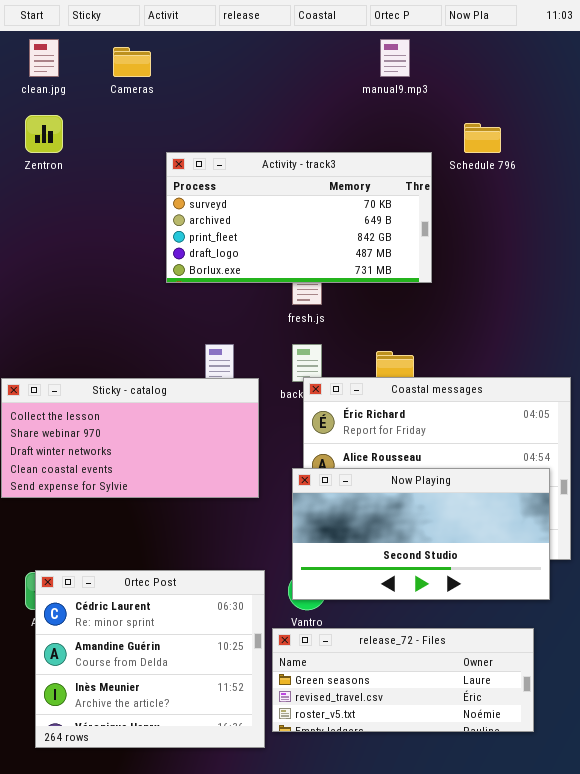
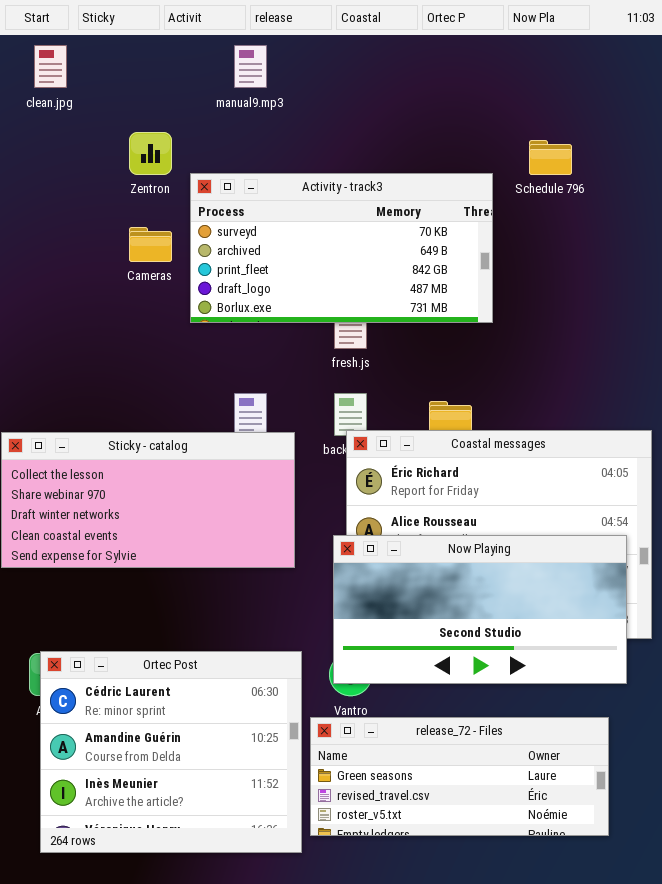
manual9.mp3: [380,39,410,77] -> [234,45,267,88], moved
Cameras: [113,47,151,77] -> [129,227,172,262], moved
Zentron: [25,115,63,153] -> [129,132,172,175], moved

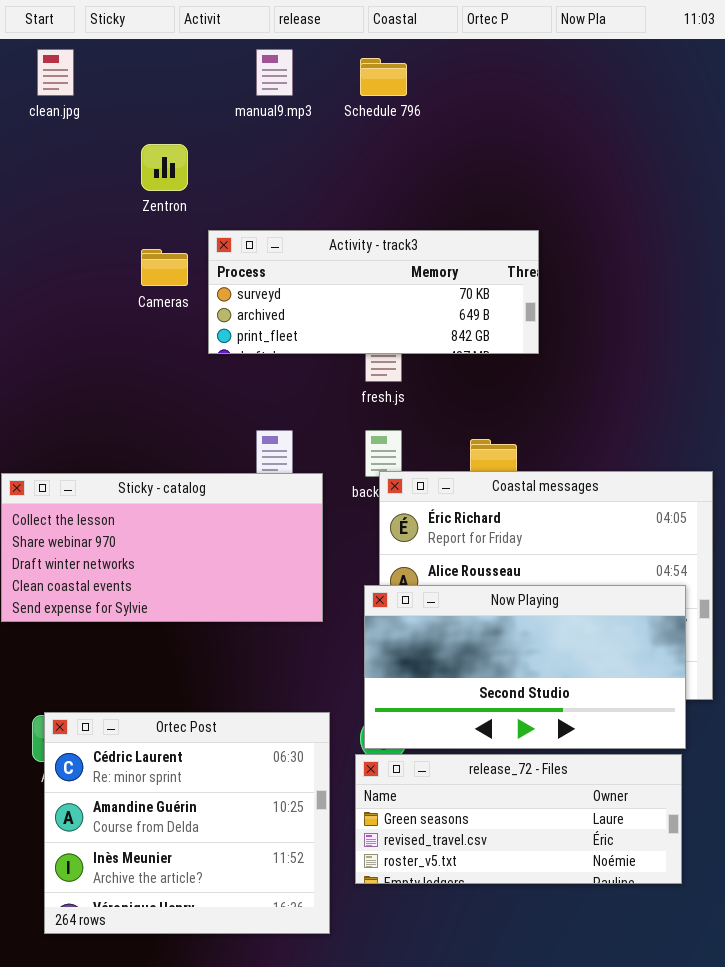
Schedule 796: [529,140,572,175] -> [360,58,407,96], moved
Activity - track3: [190,173,493,323] -> [208,230,539,354], resized
release_72 - Files: [310,717,609,836] -> [355,754,682,884], moved

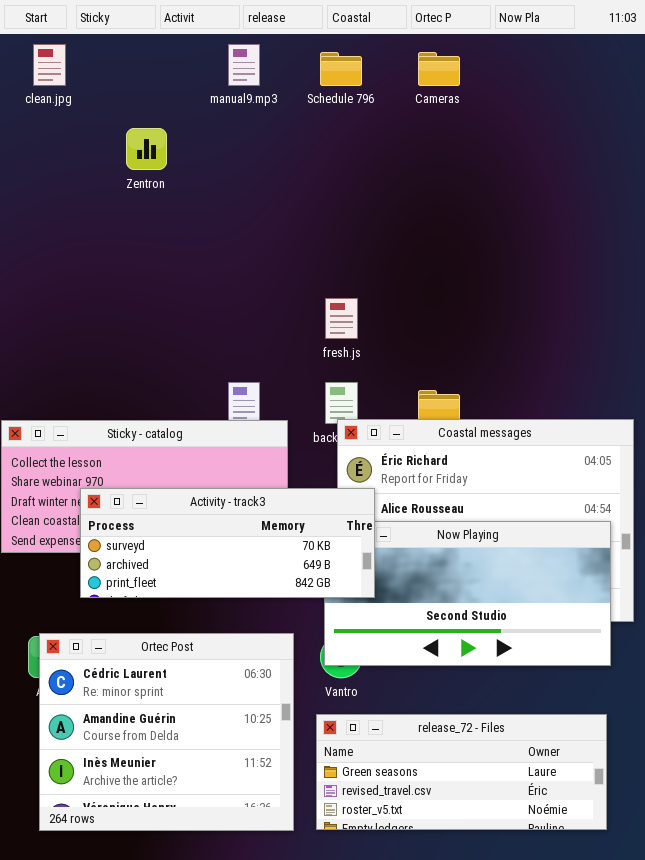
Activity - track3: [208,230,539,354] -> [80,488,375,598], moved
Cameras: [141,249,188,286] -> [418,52,460,86], moved
release_72 - Files: [355,754,682,884] -> [316,714,607,830], moved

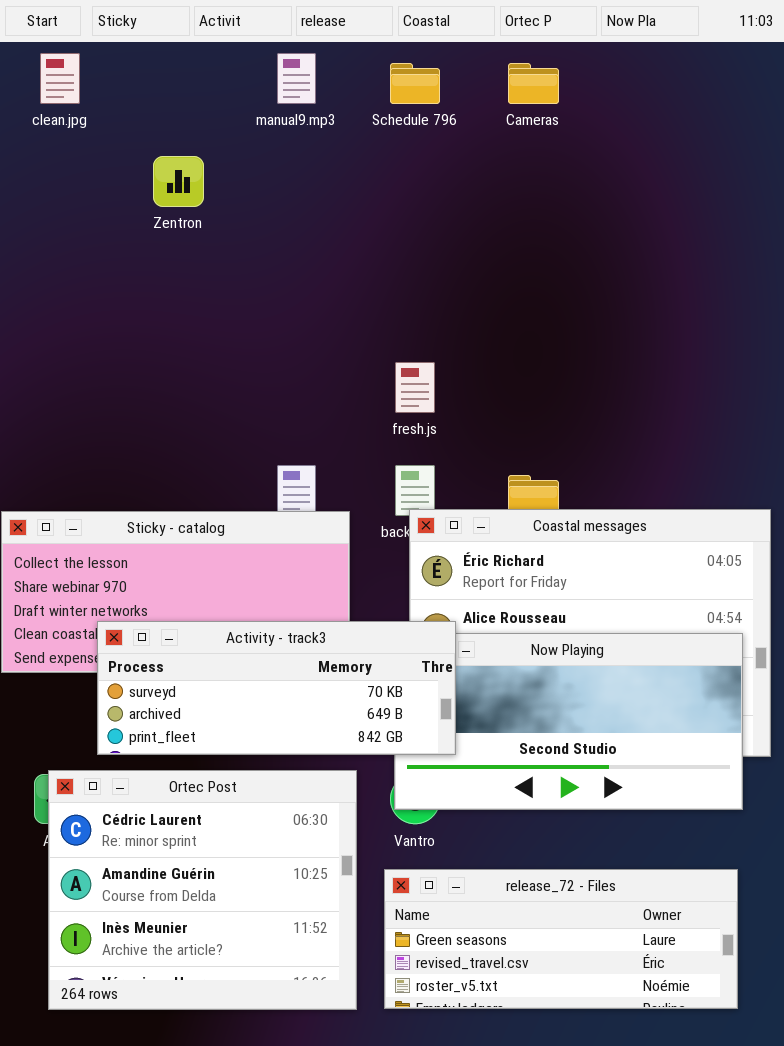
Activity - track3: [80,488,375,598] -> [97,621,456,755], moved

